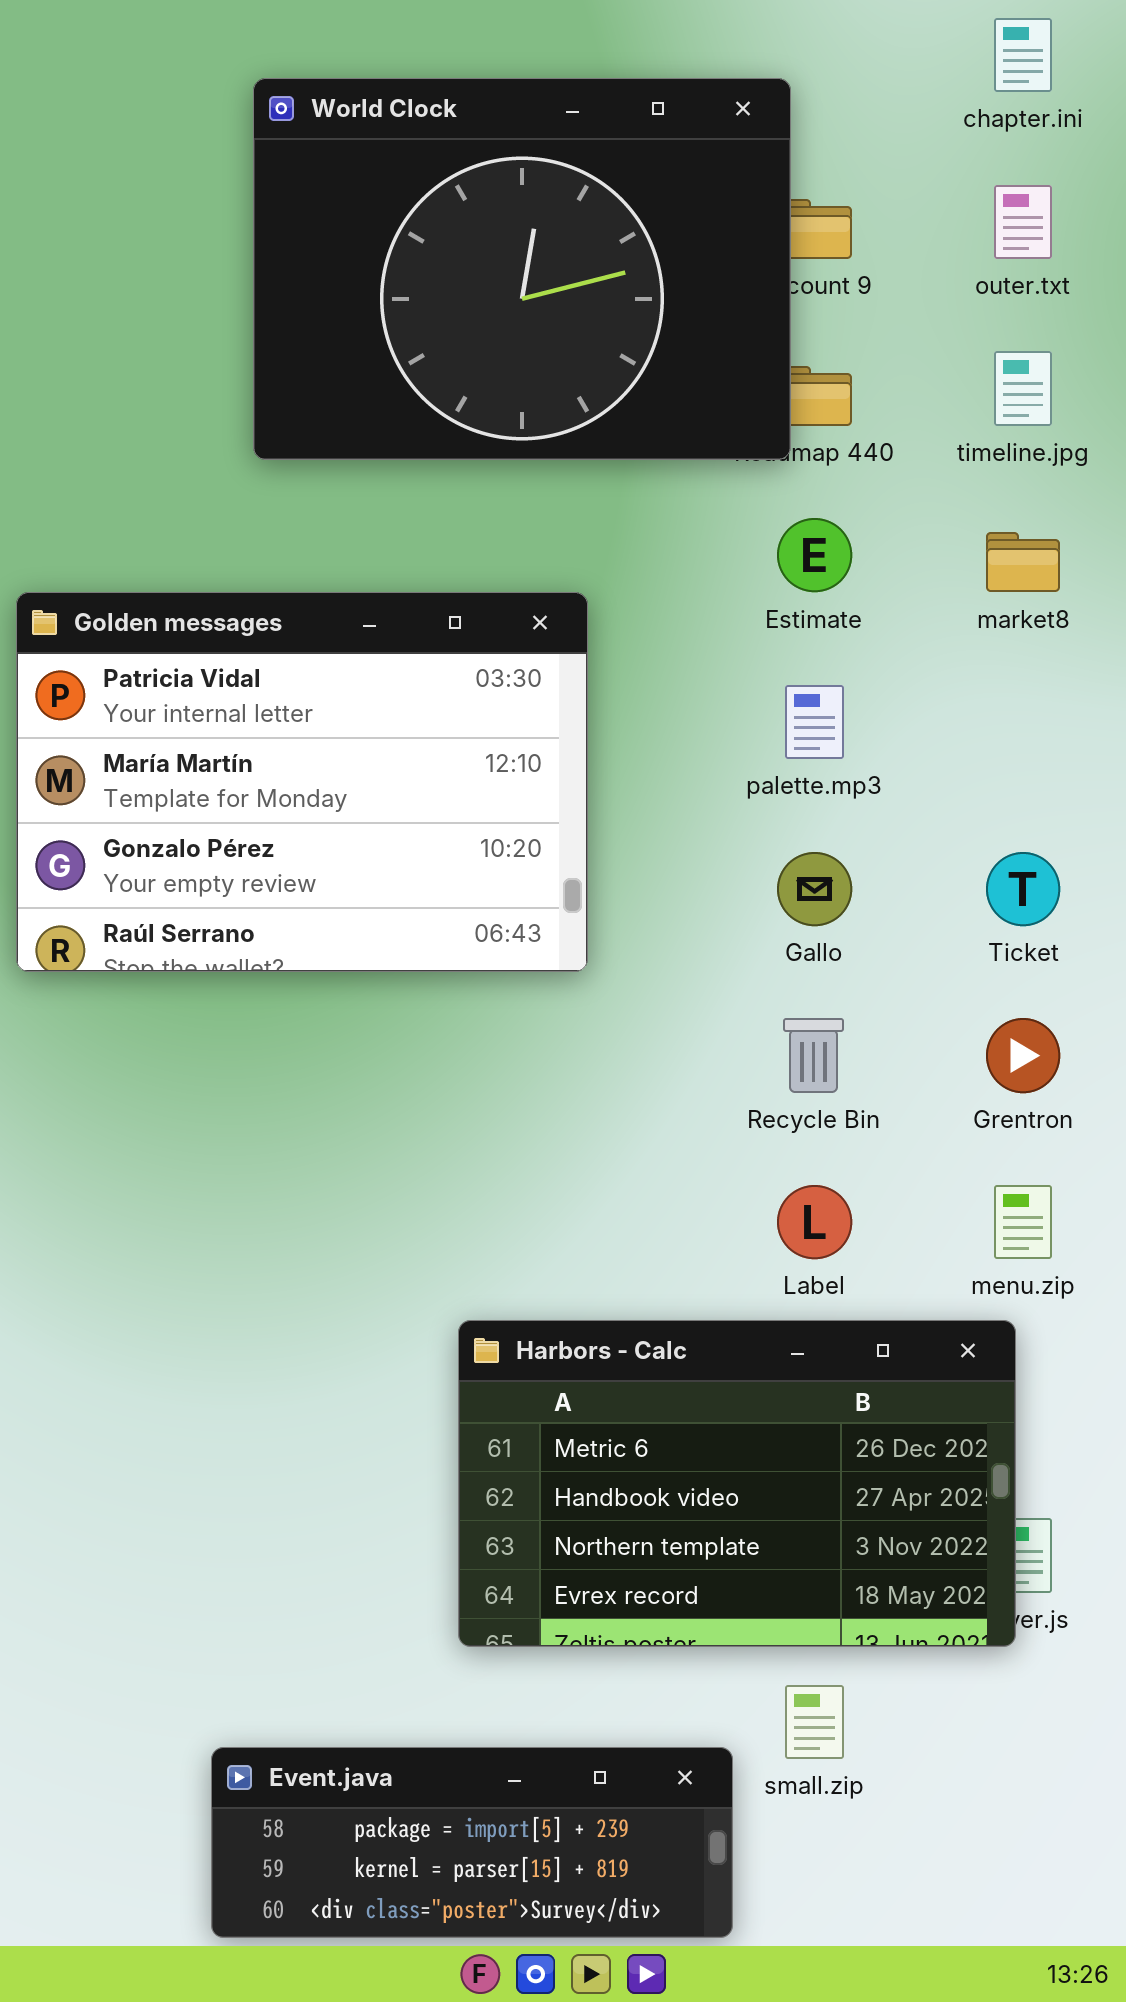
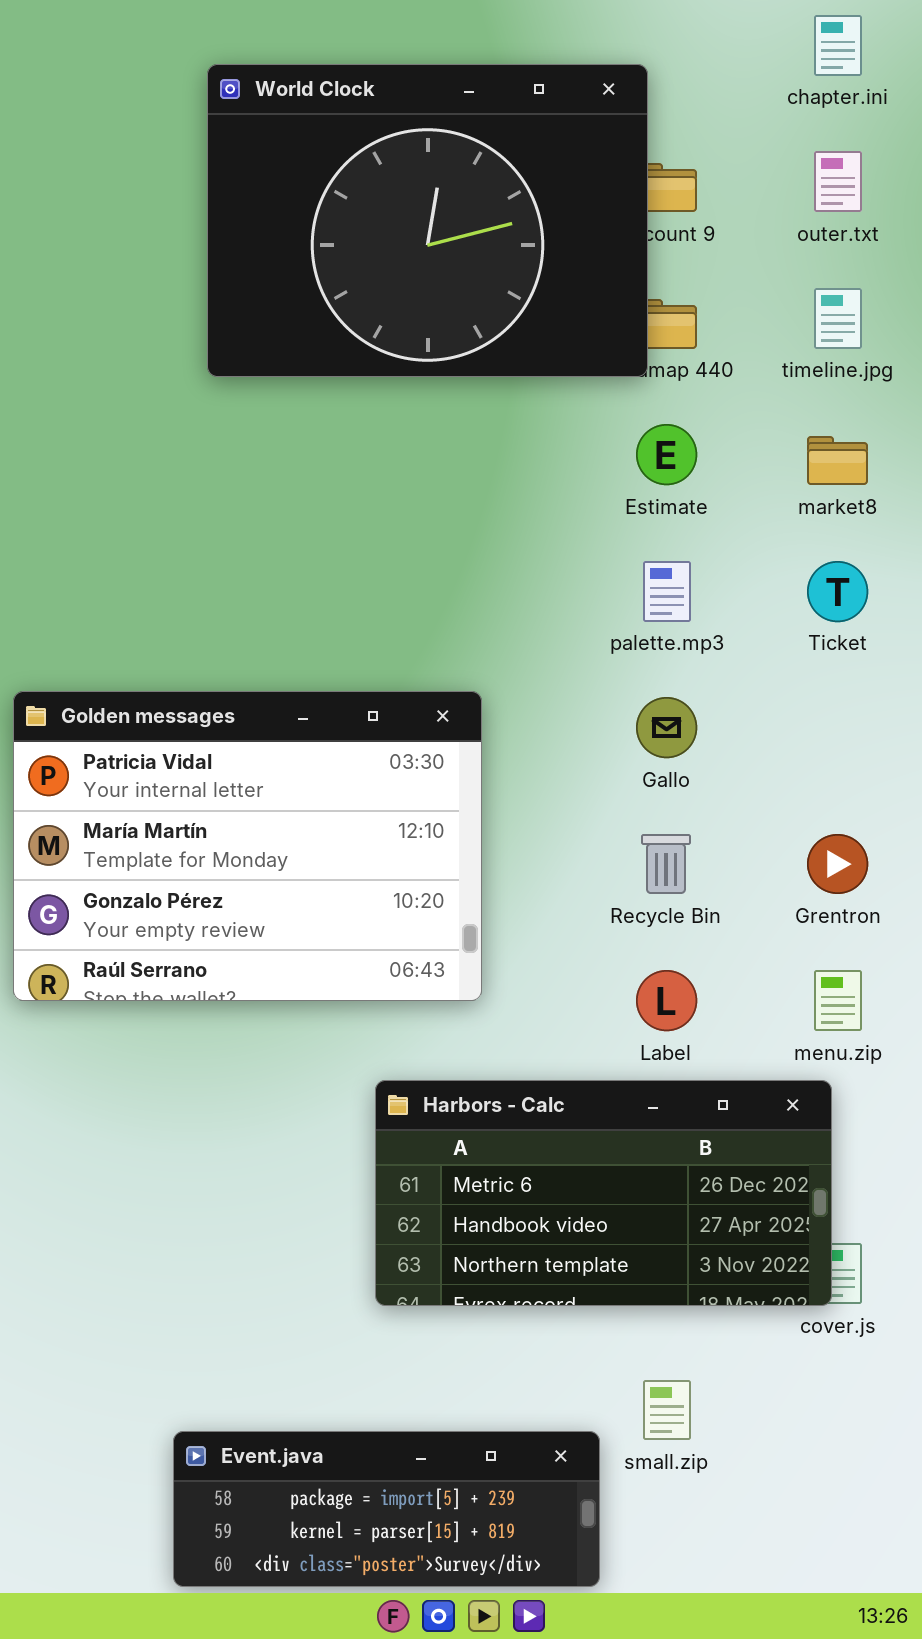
Golden messages: [16,592,588,972] -> [13,691,482,1001], moved
Ticket: [986,852,1060,926] -> [807,561,868,622], moved
Harbors - Calc: [458,1320,1016,1647] -> [375,1080,832,1306], resized

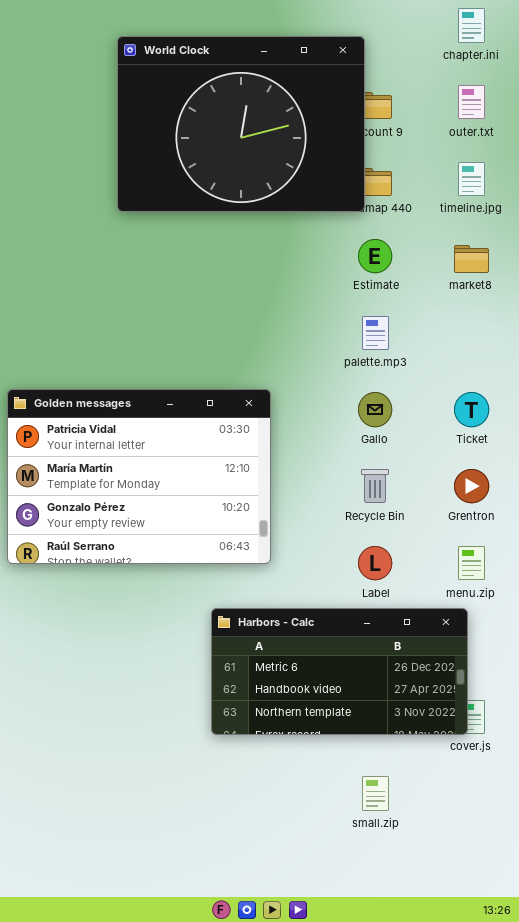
Ticket: [807,561,868,622] -> [454,392,489,427], moved
Event.java: [173,1431,600,1587] -> none, closed

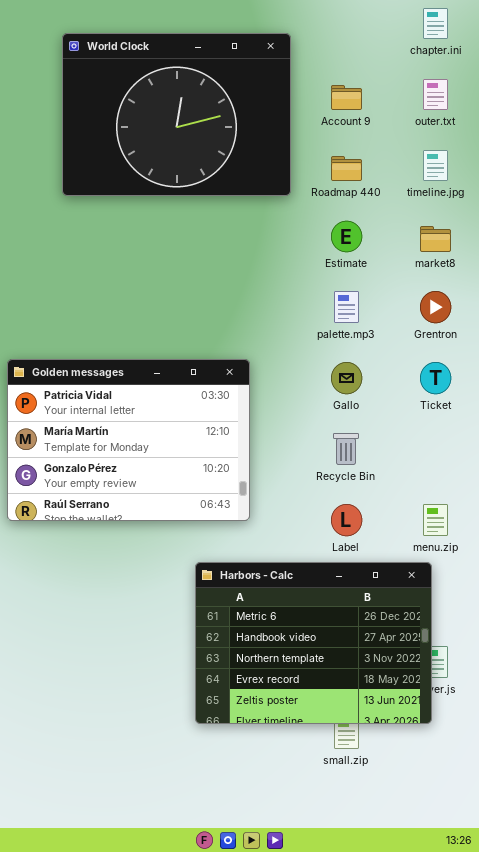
World Clock: [117,36,365,212] -> [62,33,291,196], moved
Grentron: [454,469,489,503] -> [420,291,451,323], moved
Harbors - Calc: [211,608,468,735] -> [195,562,432,724], resized

